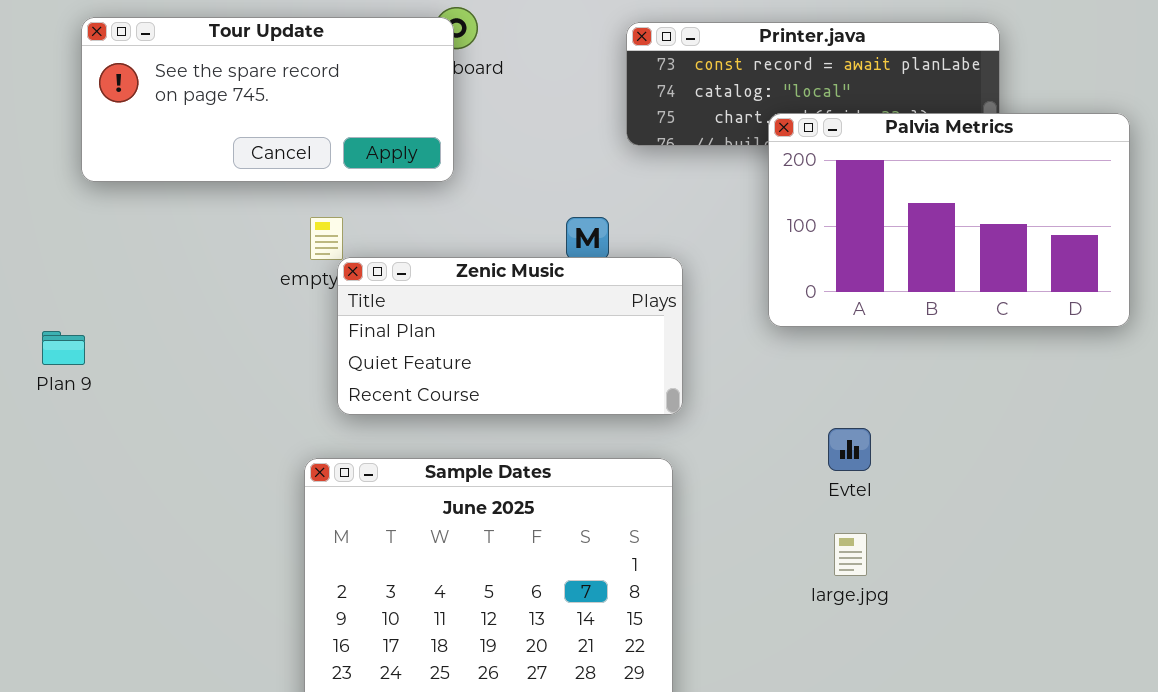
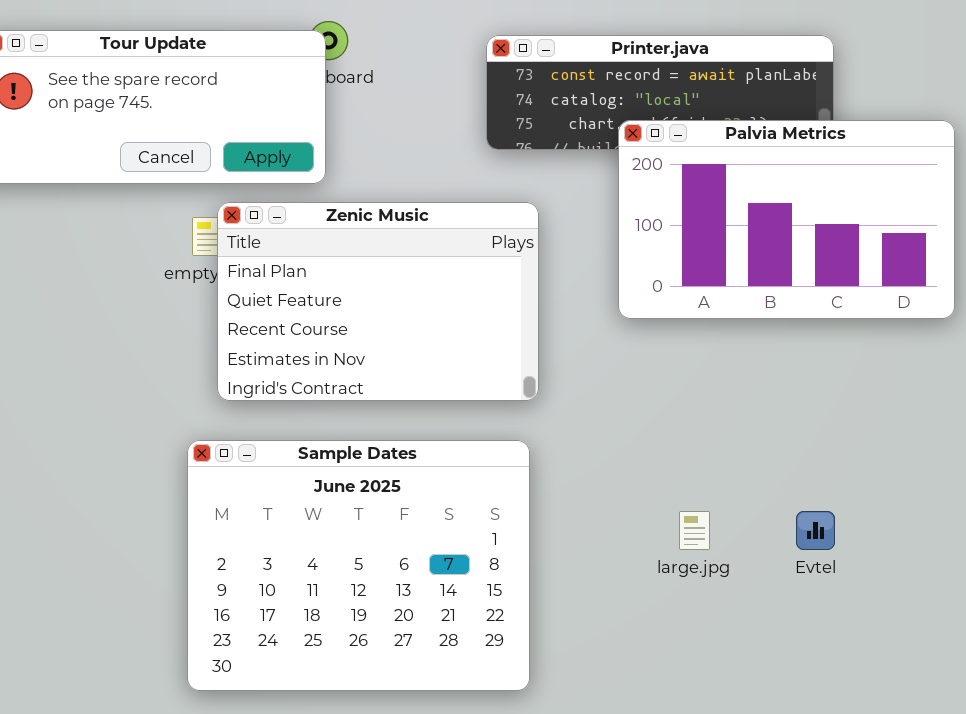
Zenic Music: [337,257,683,415] -> [217,202,539,401], resized
Evtel: [828,428,871,471] -> [796,511,835,550], moved

